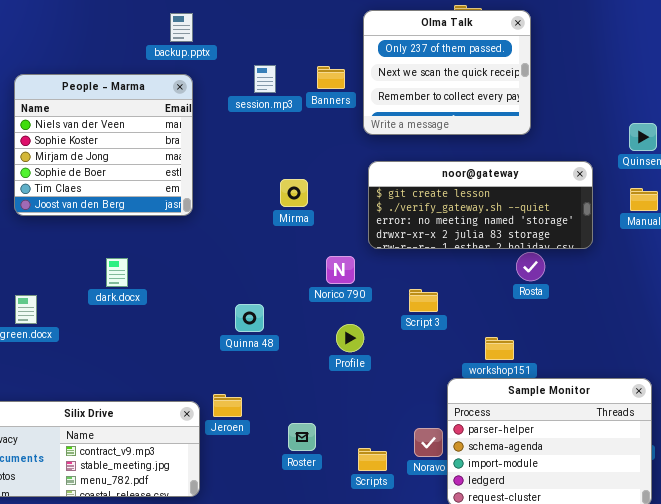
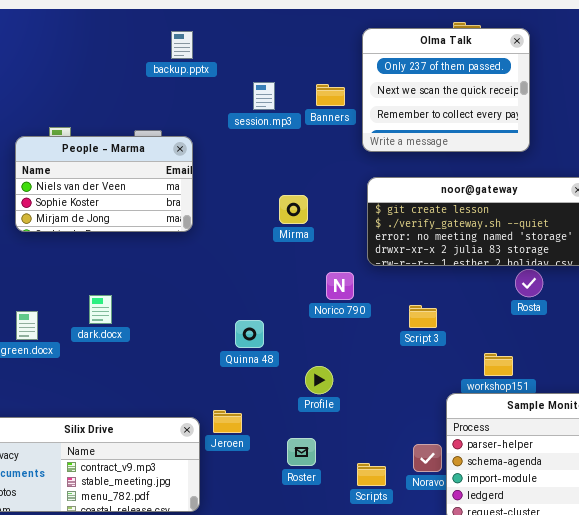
People - Marma: [14,74,193,216] -> [15,136,193,232], resized
dark.docx: [106,258,128,287] -> [89,295,112,324], moved
Profile: [336,324,364,352] -> [305,366,333,394], moved

